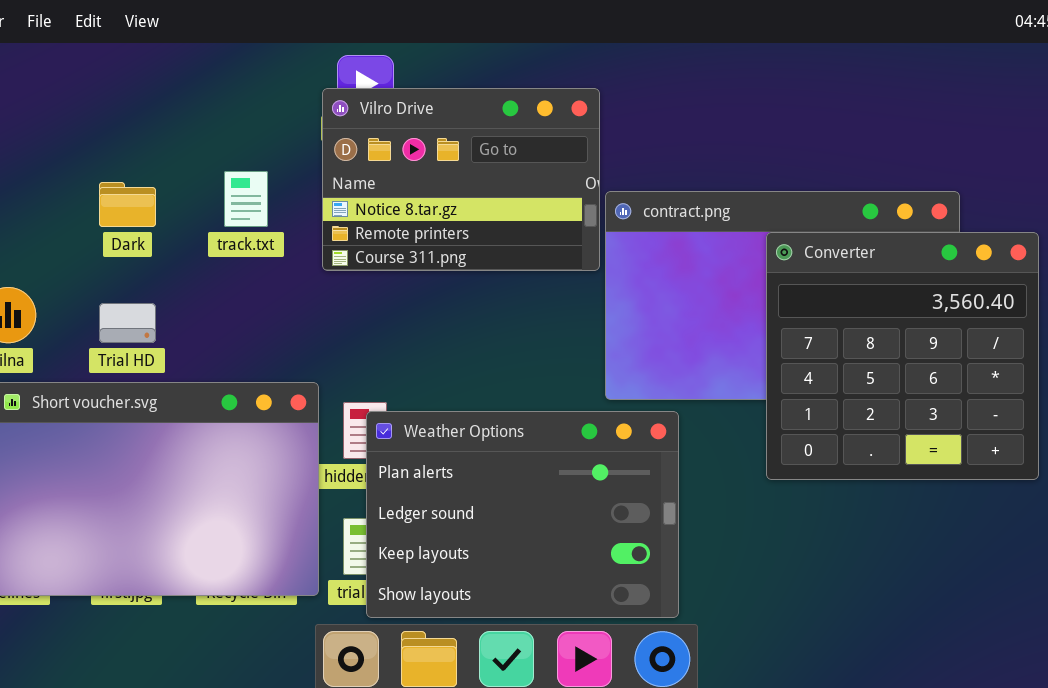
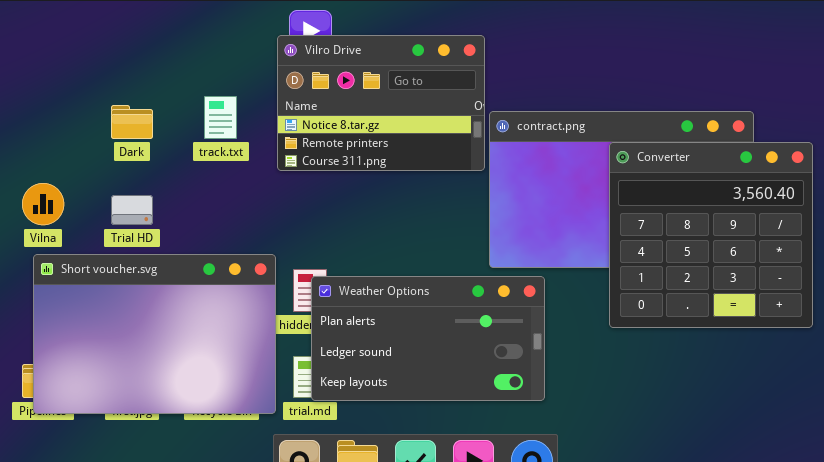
Weather Options: [366,411,679,618] -> [311,276,545,401], resized

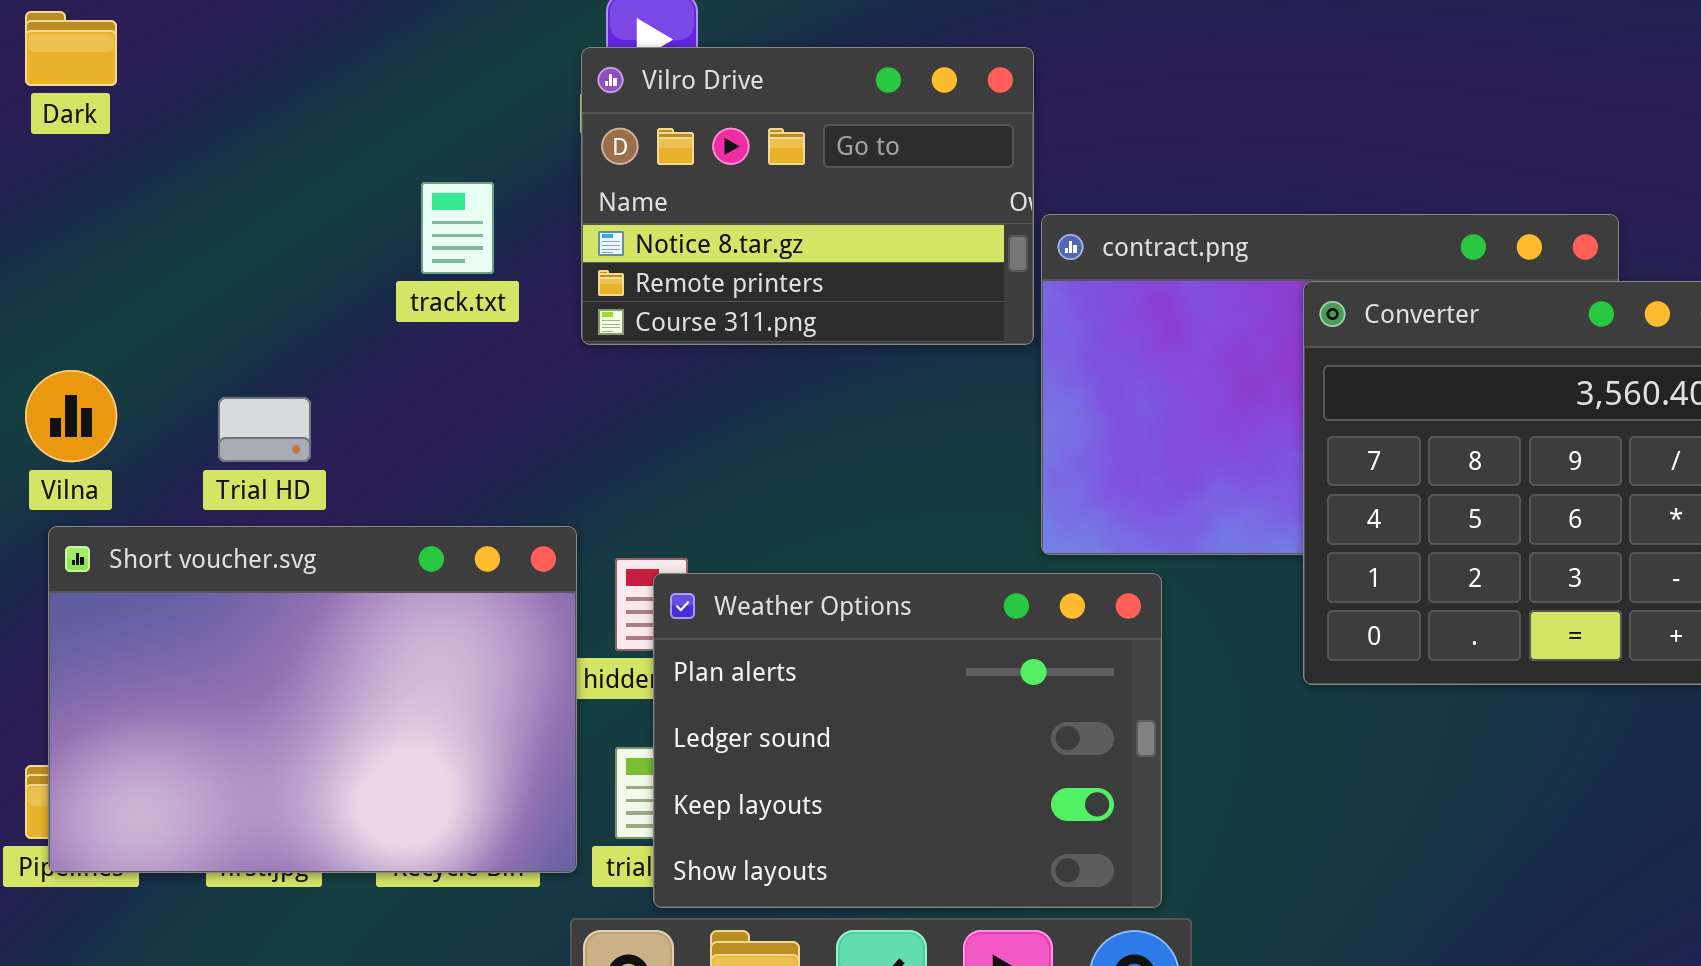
Dark: [111,105,153,139] -> [25,11,117,86], moved
Weather Options: [311,276,545,401] -> [653,573,1162,908], resized

